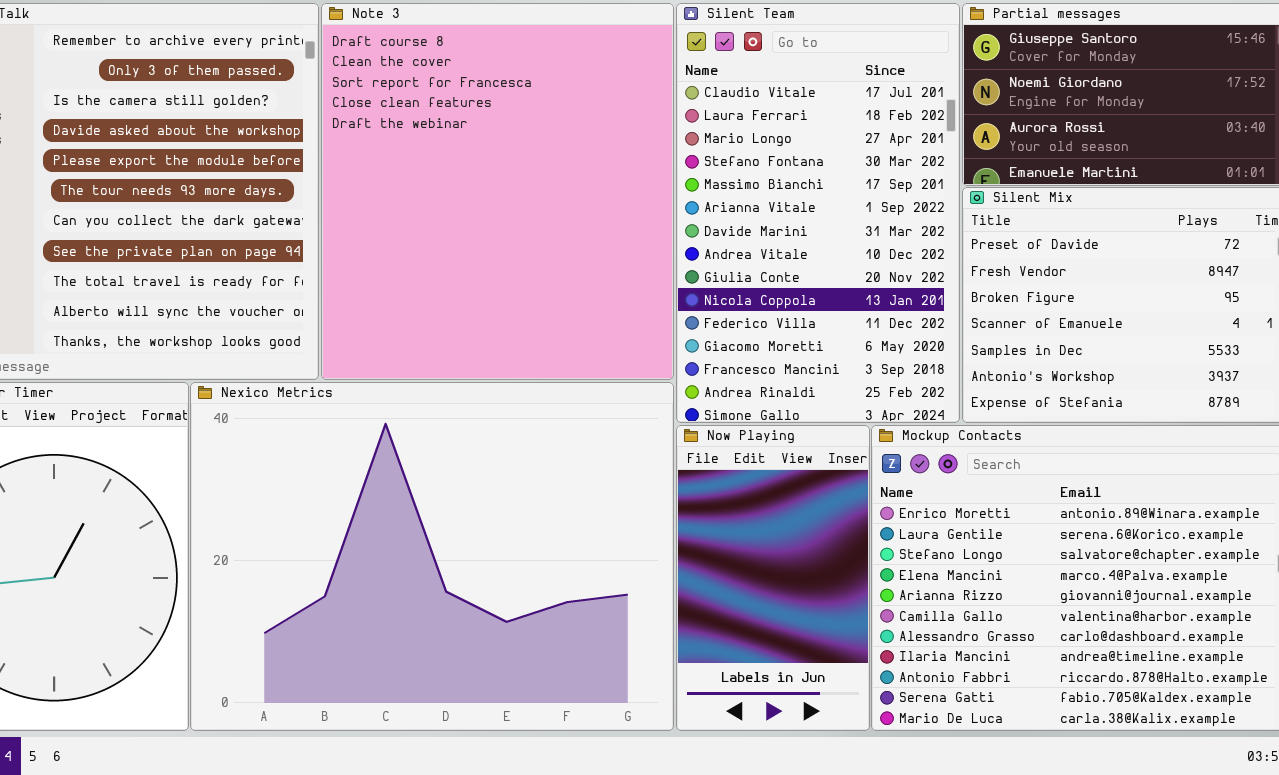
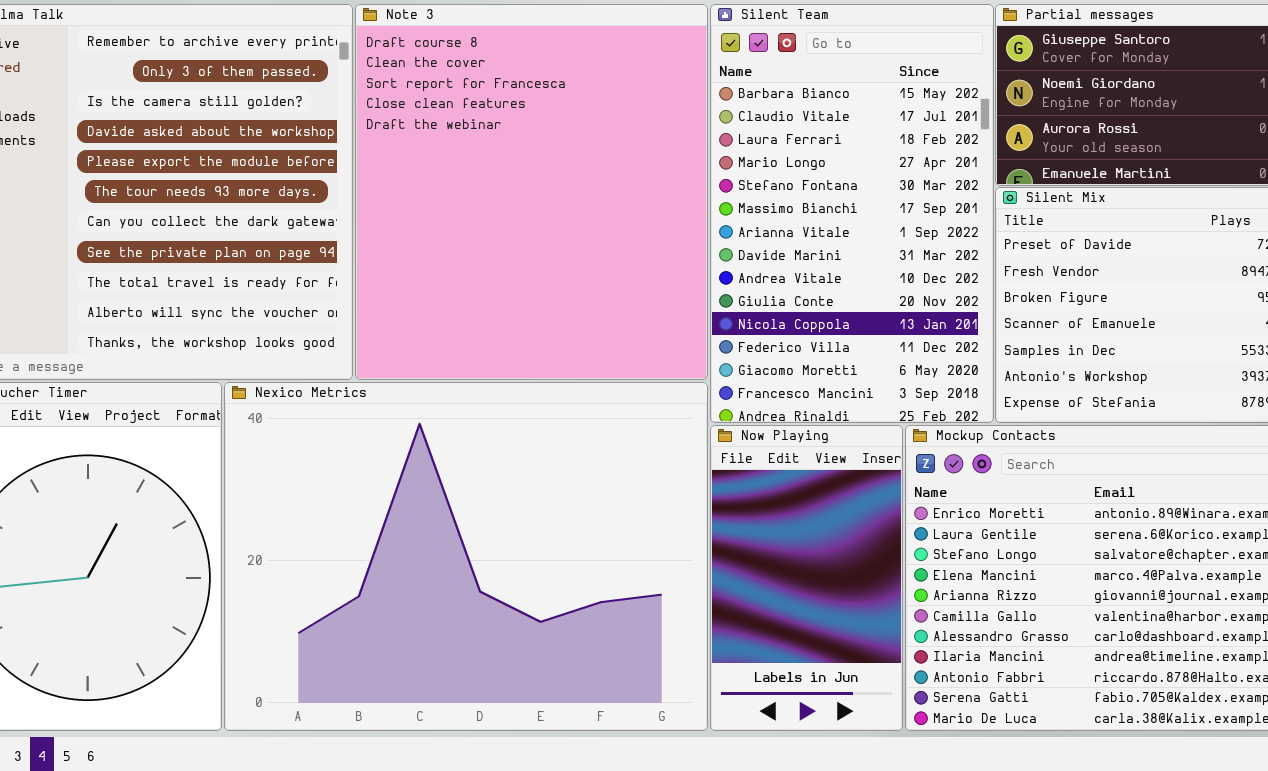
Silent Team: [676,3,960,423] -> [710,4,994,423], scrolled up 1 row

